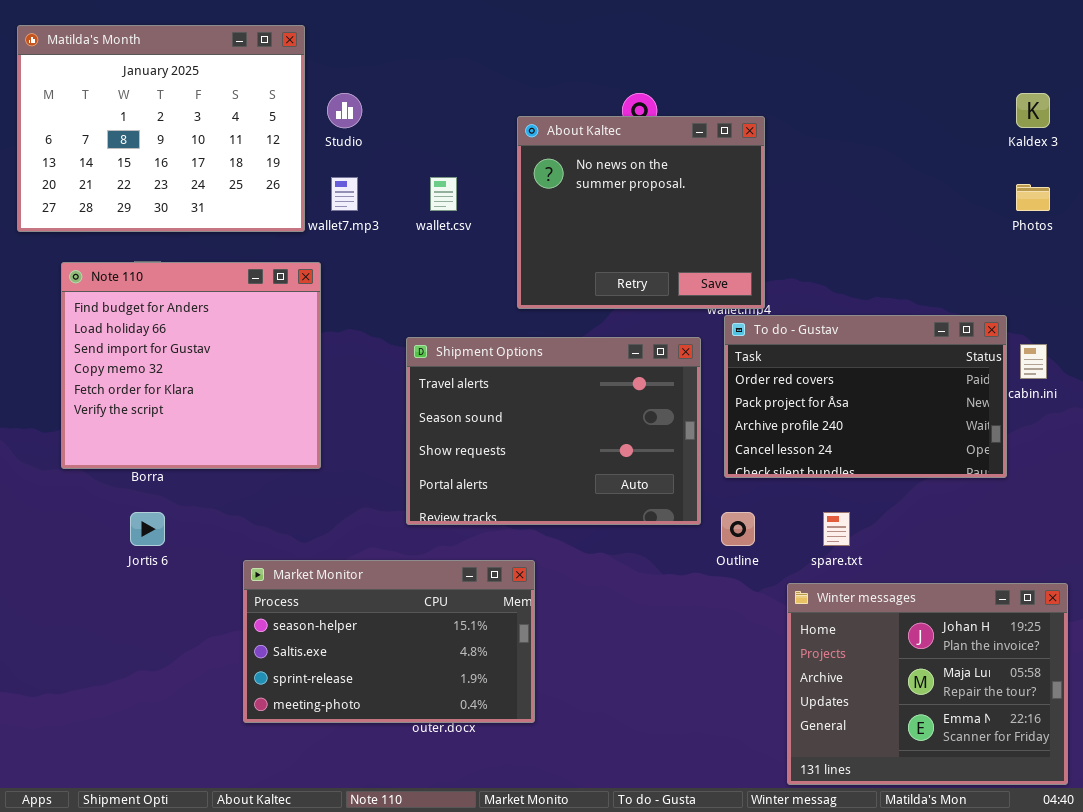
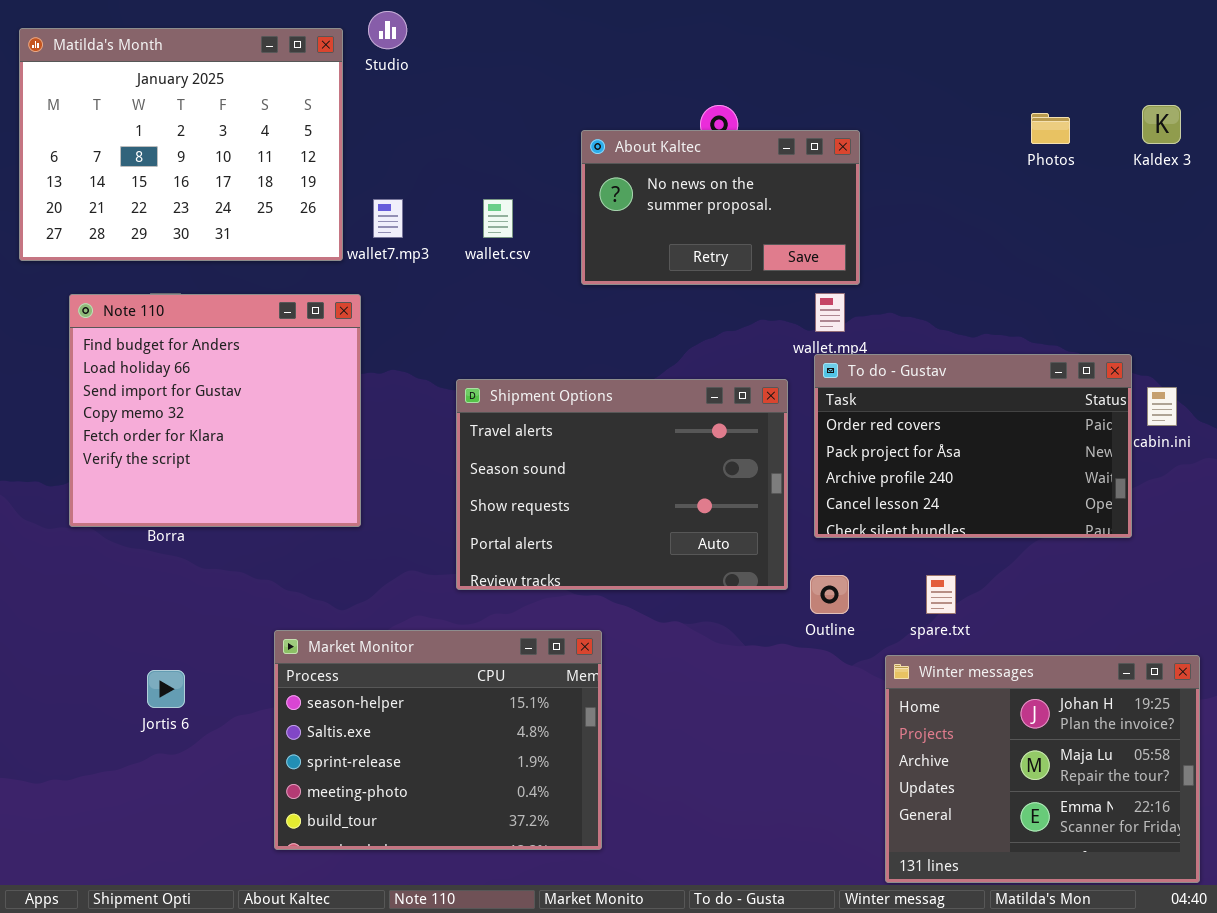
Studio: [327,93,362,128] -> [368,11,407,49], moved
About Kaltec: [517,116,765,309] -> [581,130,860,285], resized
Photos: [1016,184,1050,211] -> [1031,113,1070,144], moved
Jortis 6: [130,512,165,546] -> [147,670,185,708], moved
Market Monitor: [243,560,535,723] -> [274,630,602,850], resized

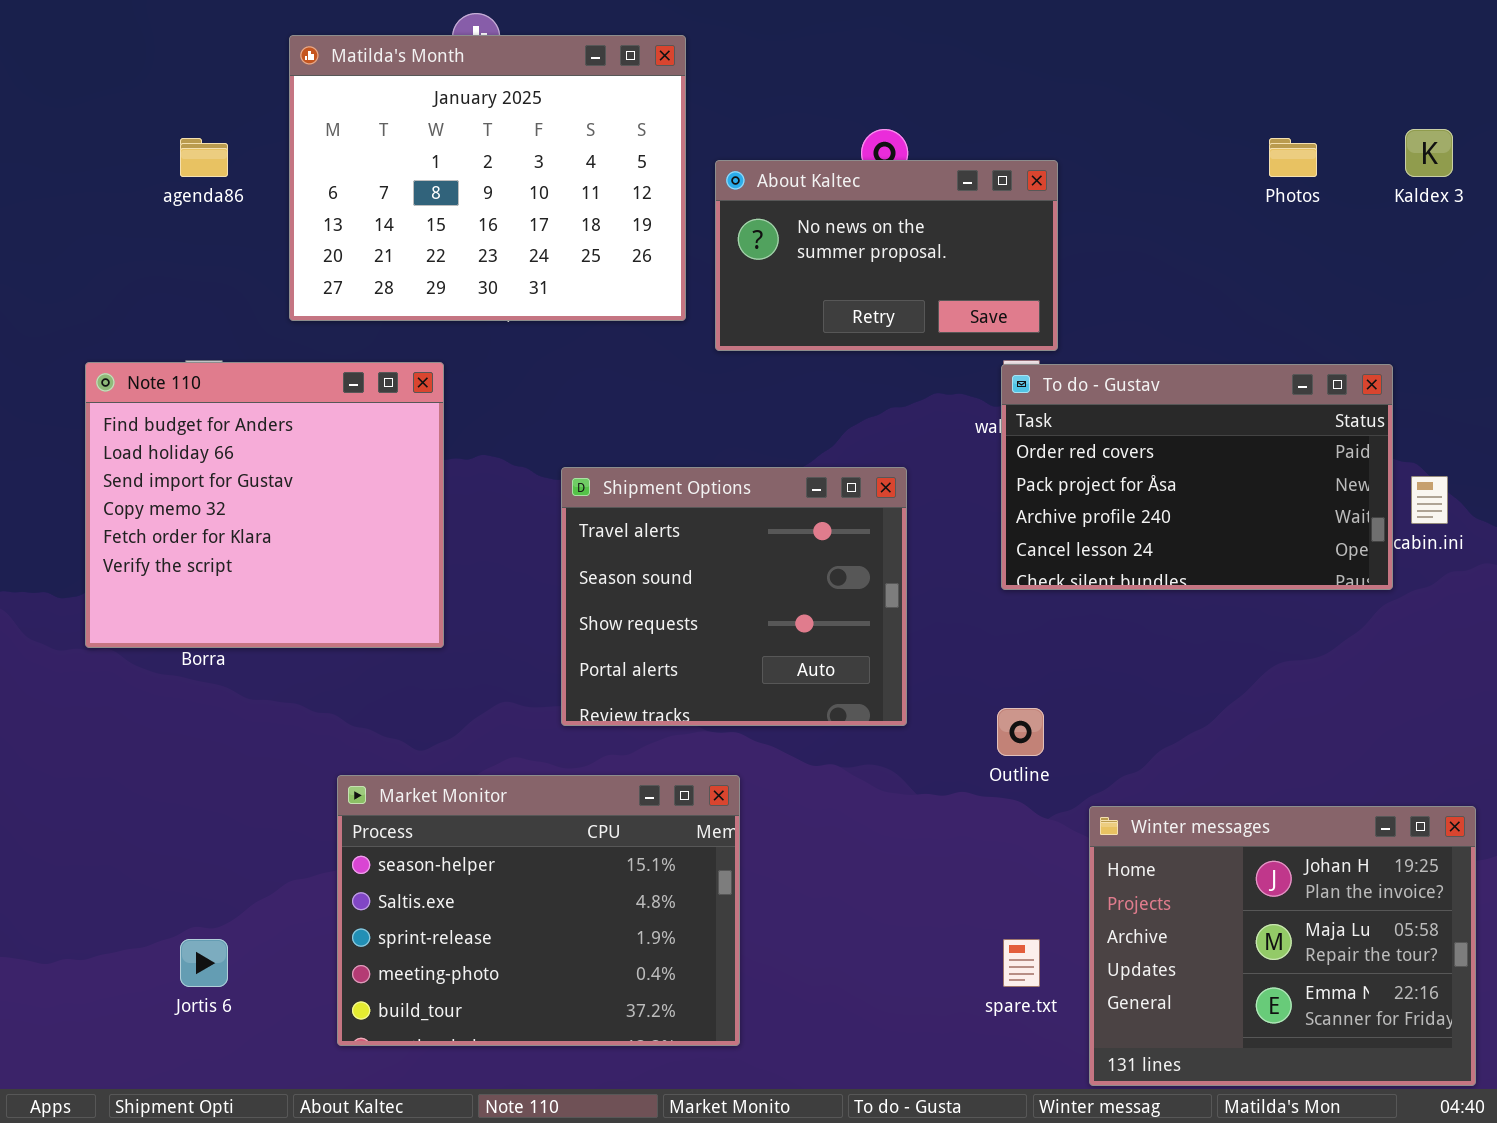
Matilda's Month: [19,28,343,261] -> [289,35,686,321], moved
To do - Gustav: [814,354,1132,538] -> [1001,364,1393,590], moved
Shipment Options: [456,379,788,590] -> [561,467,907,726], resized
spare.txt: [926,575,956,614] -> [1003,939,1040,987], moved
Jortis 6: [147,670,185,708] -> [180,939,228,987], moved

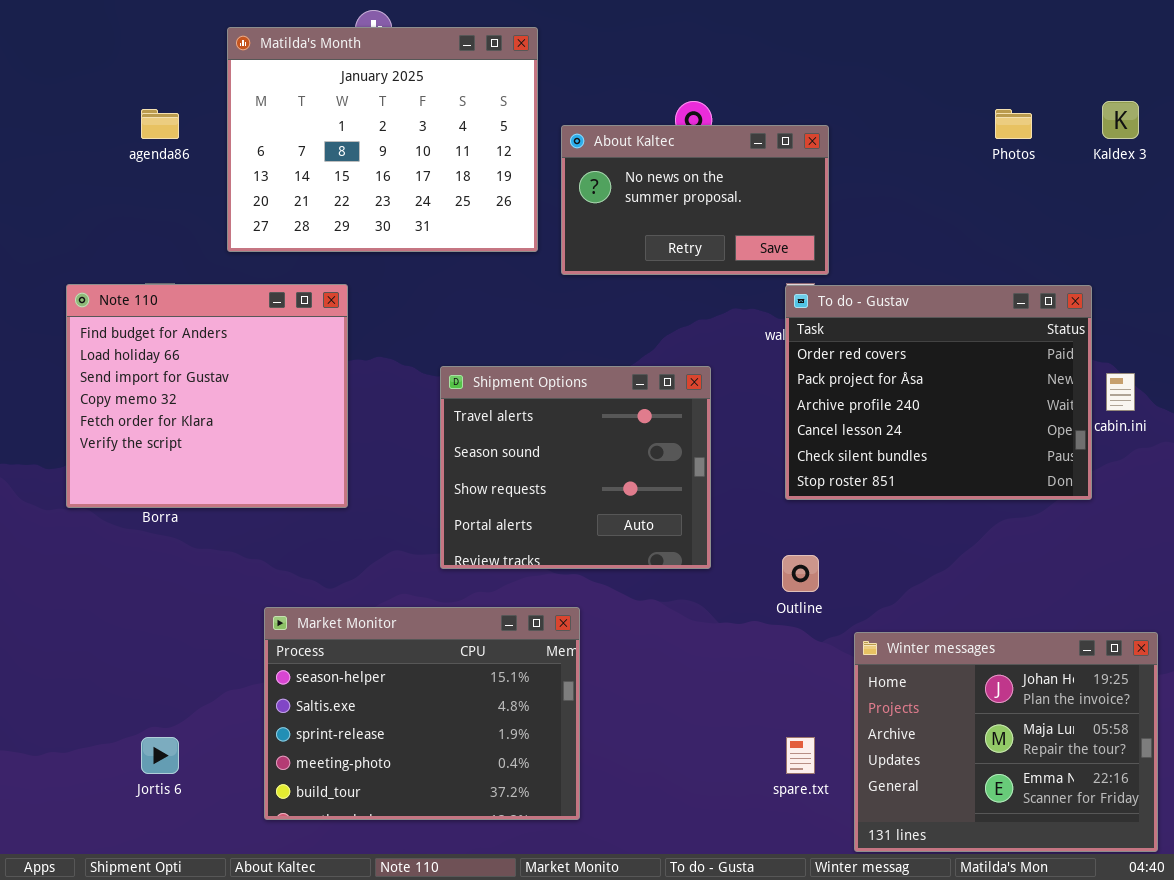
To do - Gustav: [1001,364,1393,590] -> [785,285,1092,500], resized

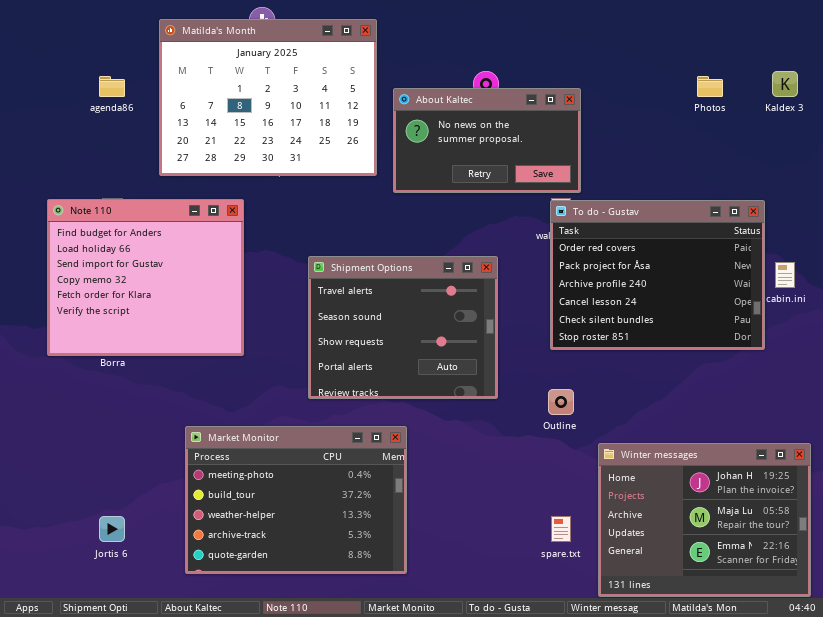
Market Monitor: [264,607,580,820] -> [185,426,407,574], scrolled down 3 rows

